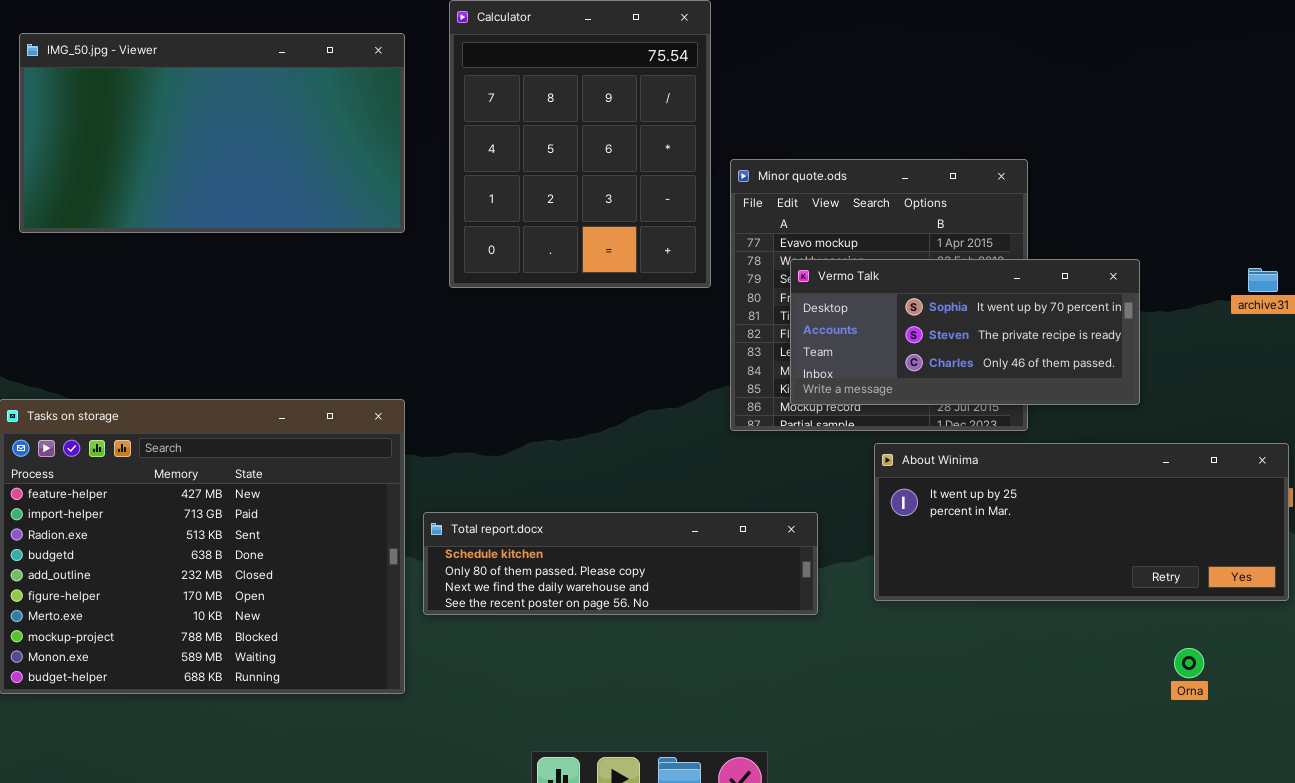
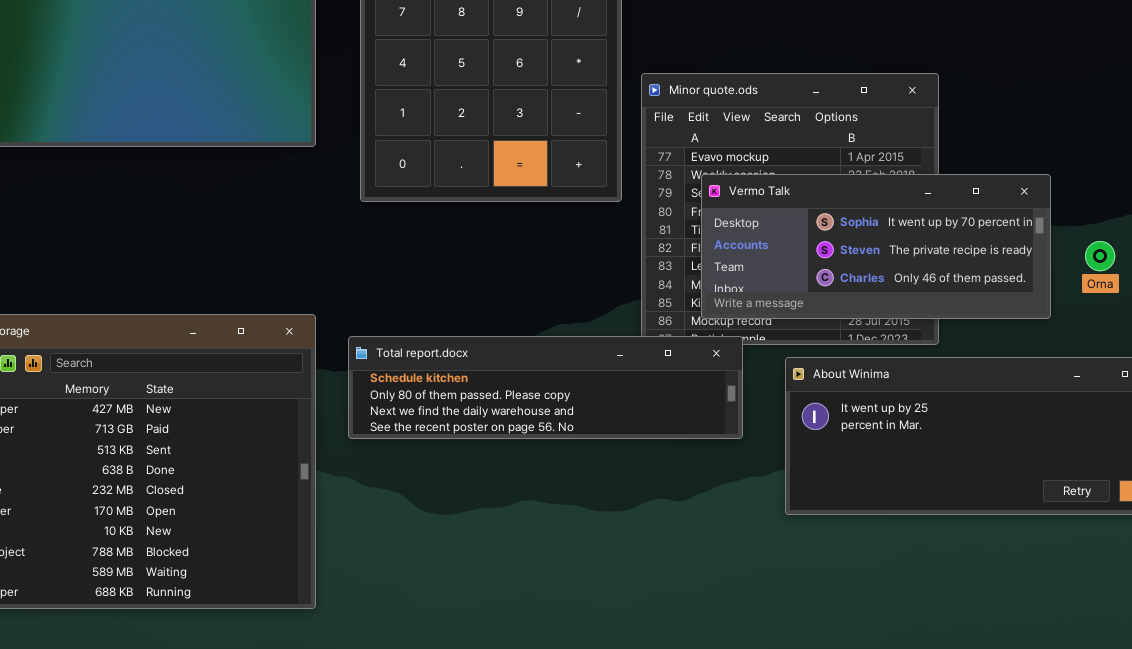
Total report.docx: [423,512,818,615] -> [348,336,743,439], moved
Orna: [1174,648,1204,678] -> [1085,241,1115,271], moved

